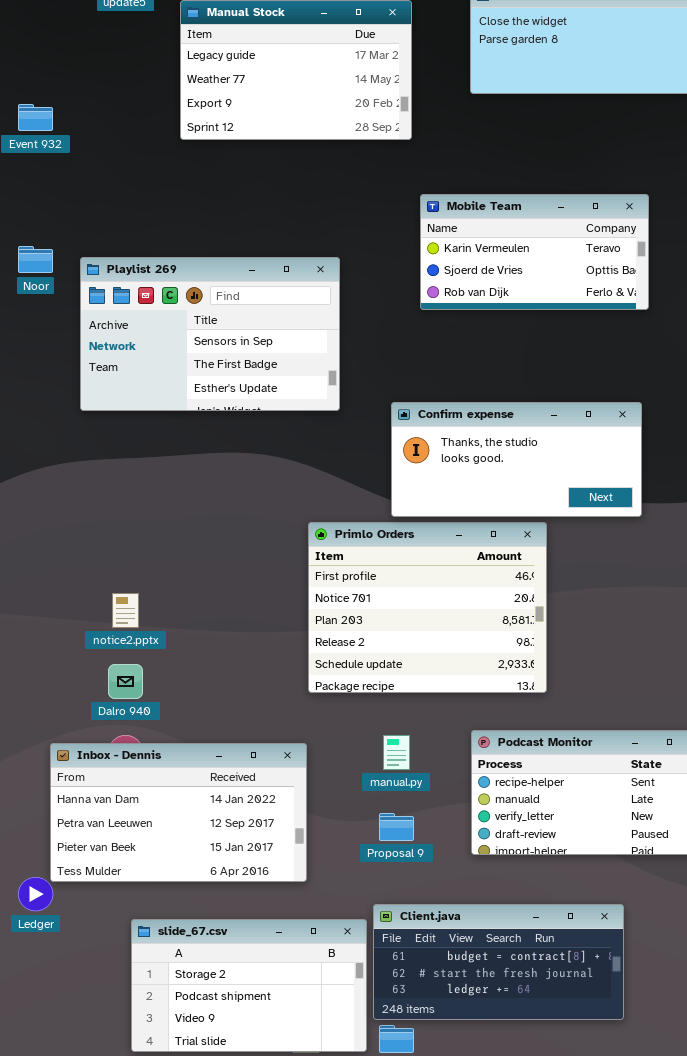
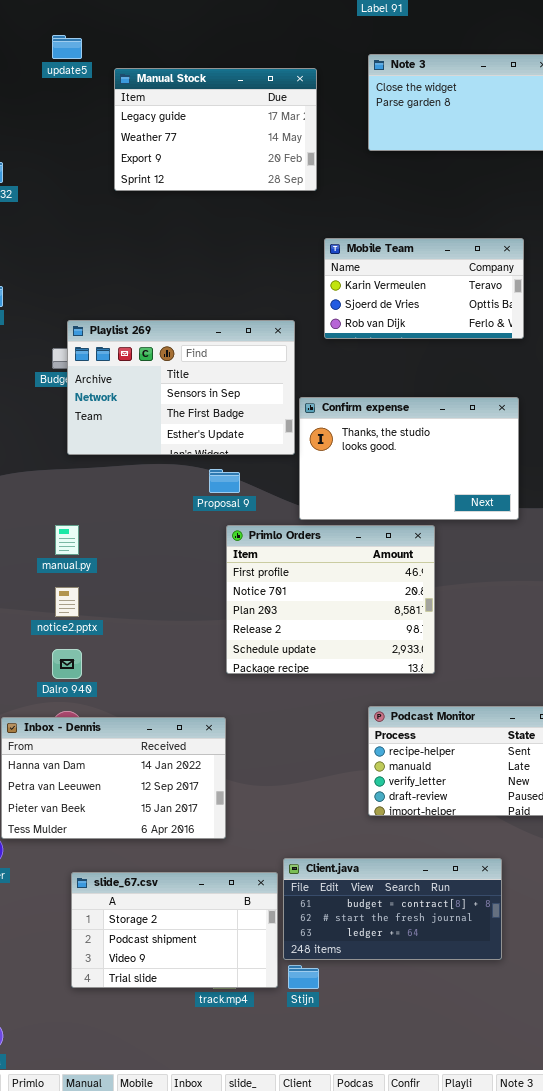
Playlist 269: [80,257,340,411] -> [67,320,295,455], moved
Confirm expense: [391,402,642,517] -> [299,397,519,520], resized
manual.py: [383,735,410,770] -> [55,525,79,555], moved
Proposal 9: [379,813,414,841] -> [209,469,240,493], moved

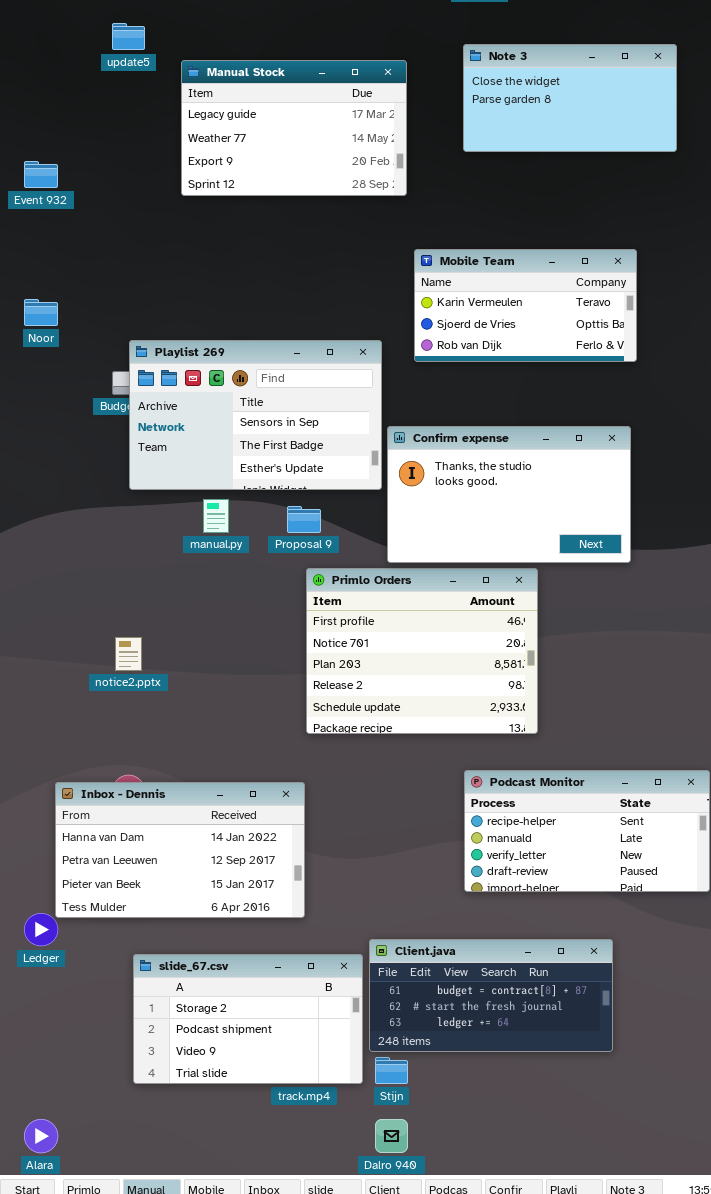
manual.py: [55,525,79,555] -> [203,499,229,533], moved
Dalro 940: [52,649,82,679] -> [375,1119,408,1153], moved

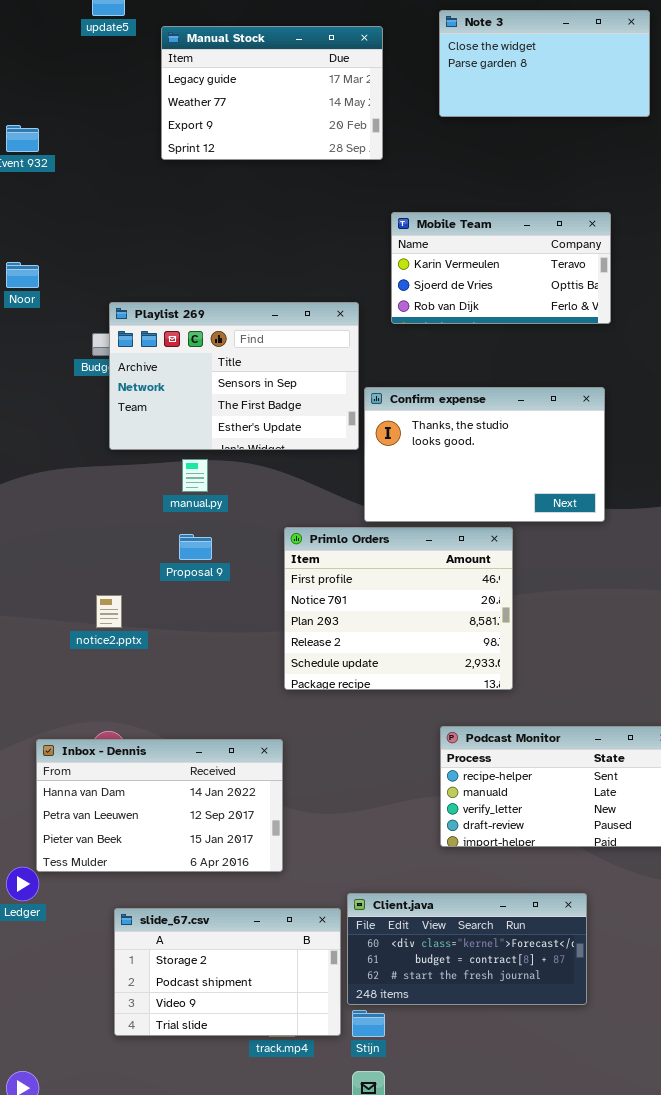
Proposal 9: [287,506,321,533] -> [179,534,212,560], moved
Client.java: [369,939,613,1052] -> [347,893,587,1005], scrolled up 1 row

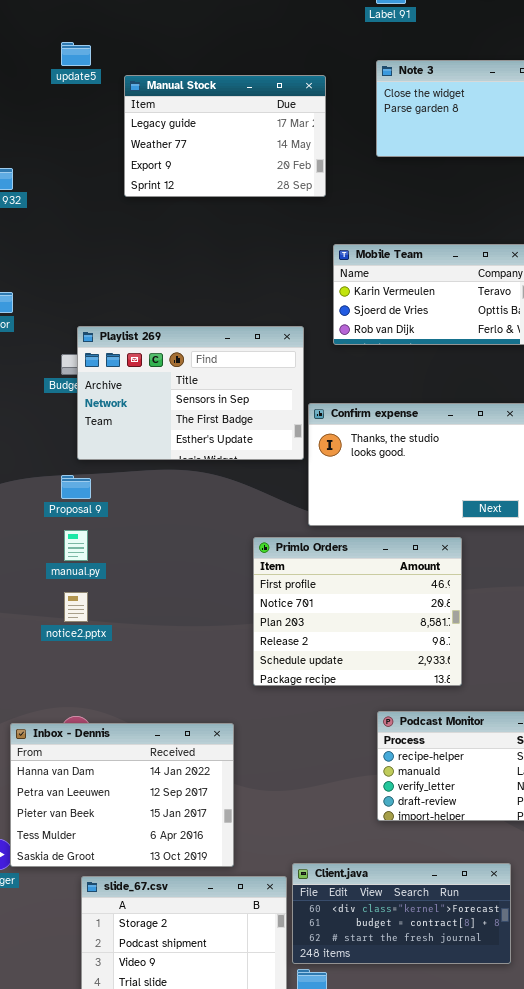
manual.py: [182,459,208,492] -> [64,530,88,561], moved
Primlo Orders: [284,527,513,690] -> [253,537,462,686], moved
Proposal 9: [179,534,212,560] -> [61,475,91,499], moved
Inbox - Dennis: [36,739,283,872] -> [10,723,234,867], resized

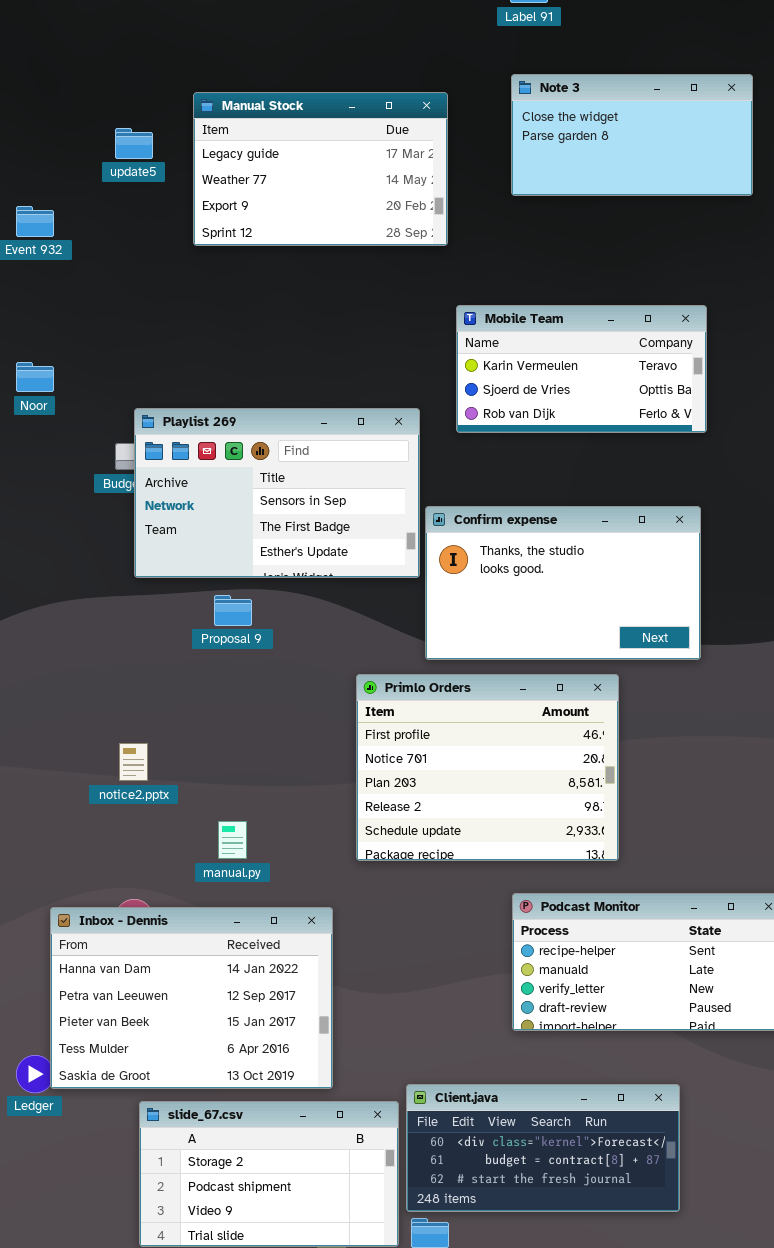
update5: [61,42,91,66] -> [115,128,153,159], moved
Proposal 9: [61,475,91,499] -> [214,595,252,626], moved
manual.py: [64,530,88,561] -> [218,821,247,859], moved

